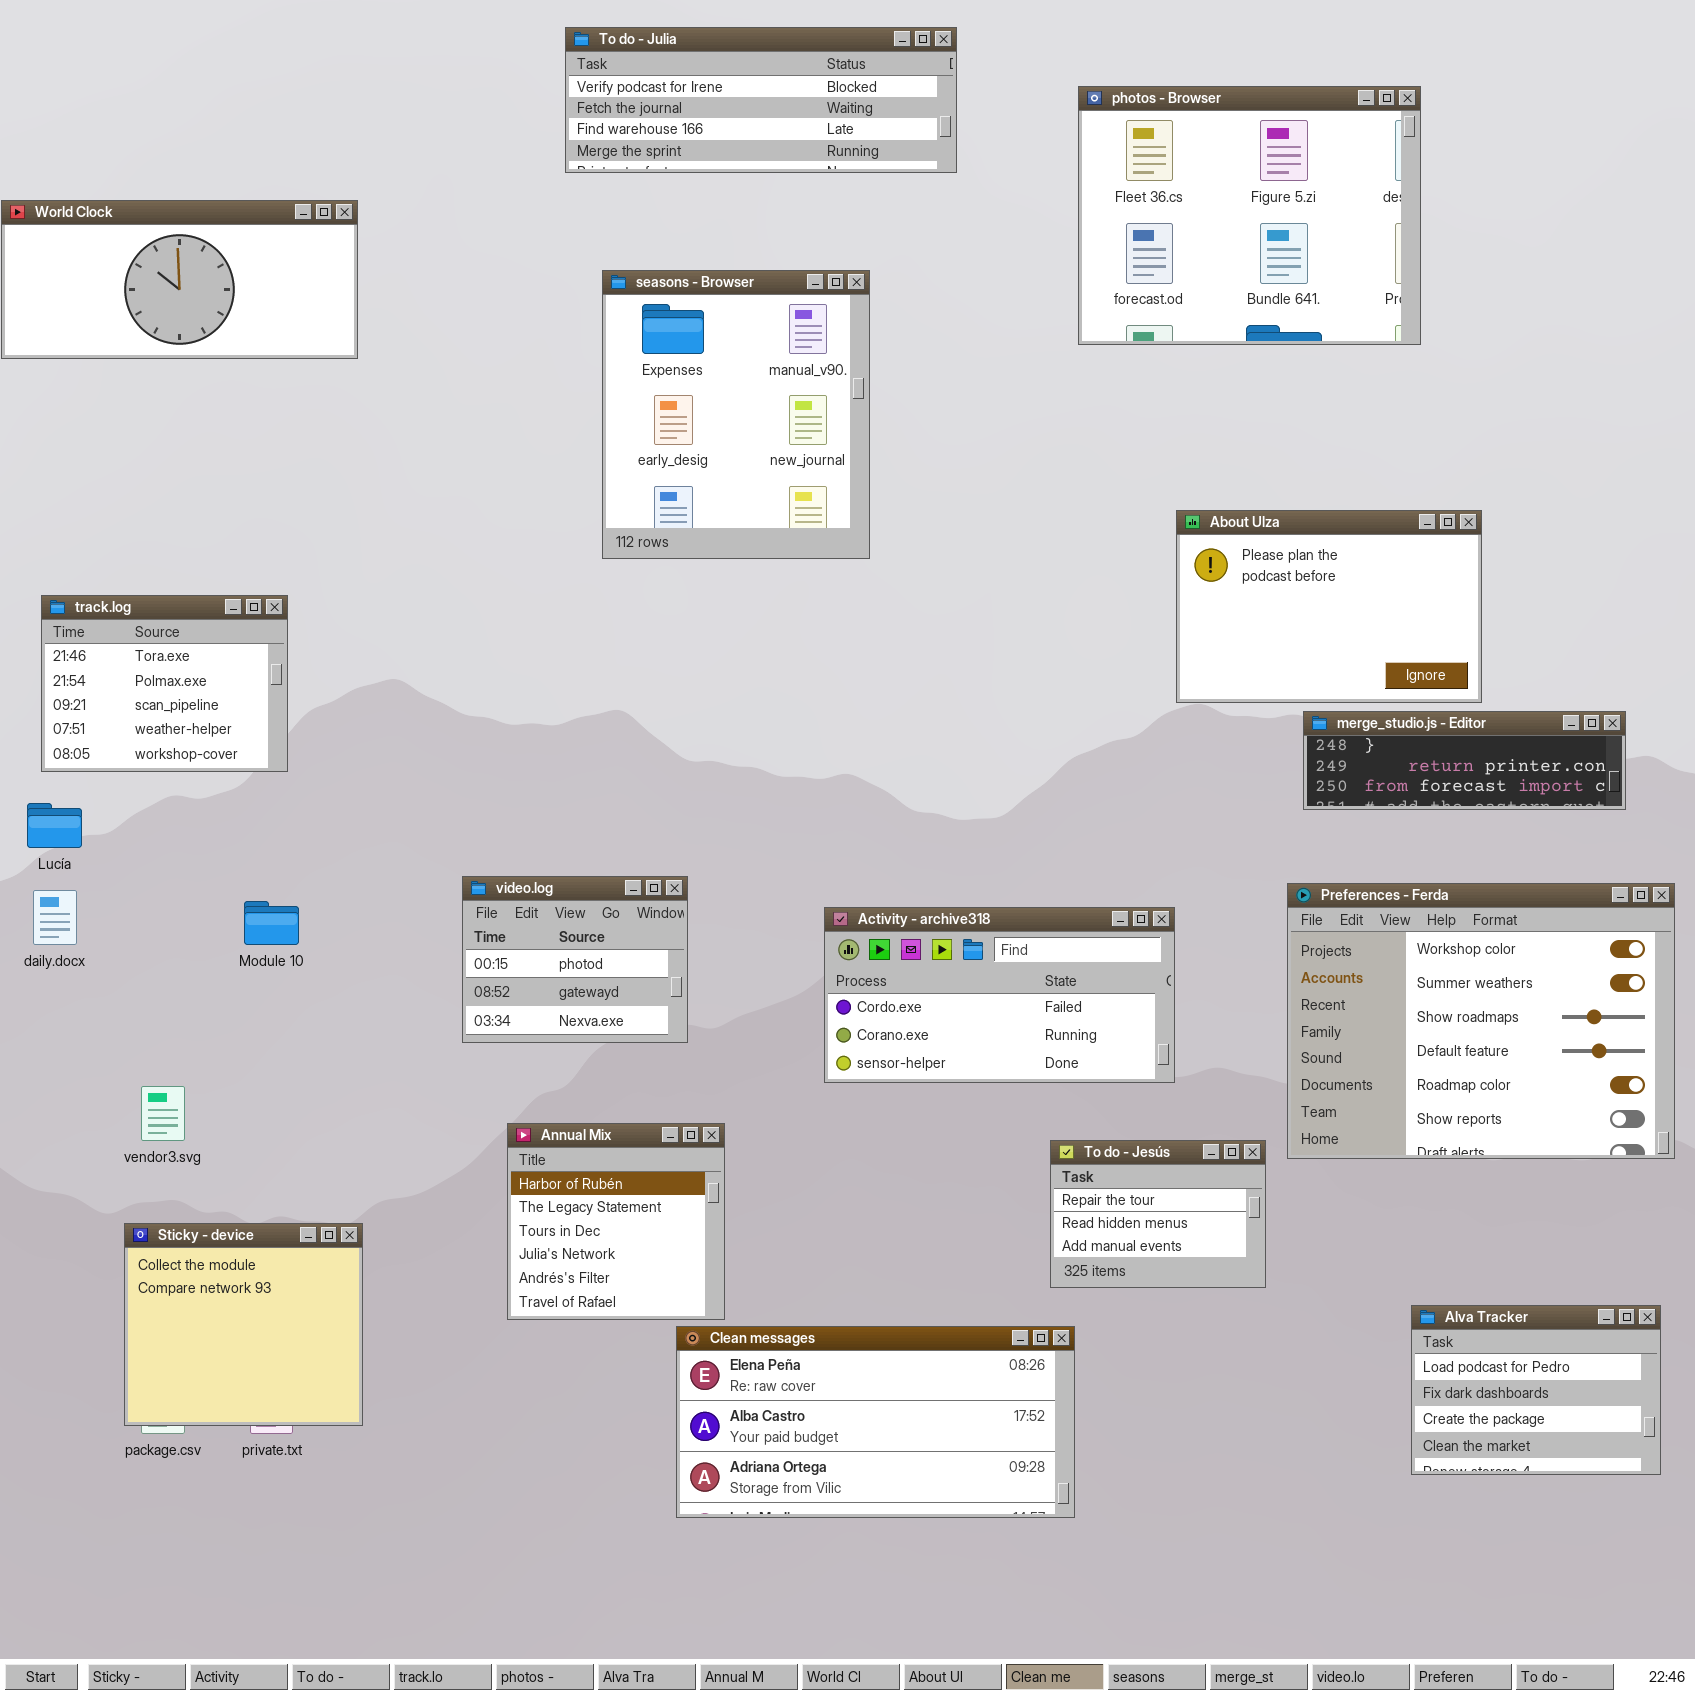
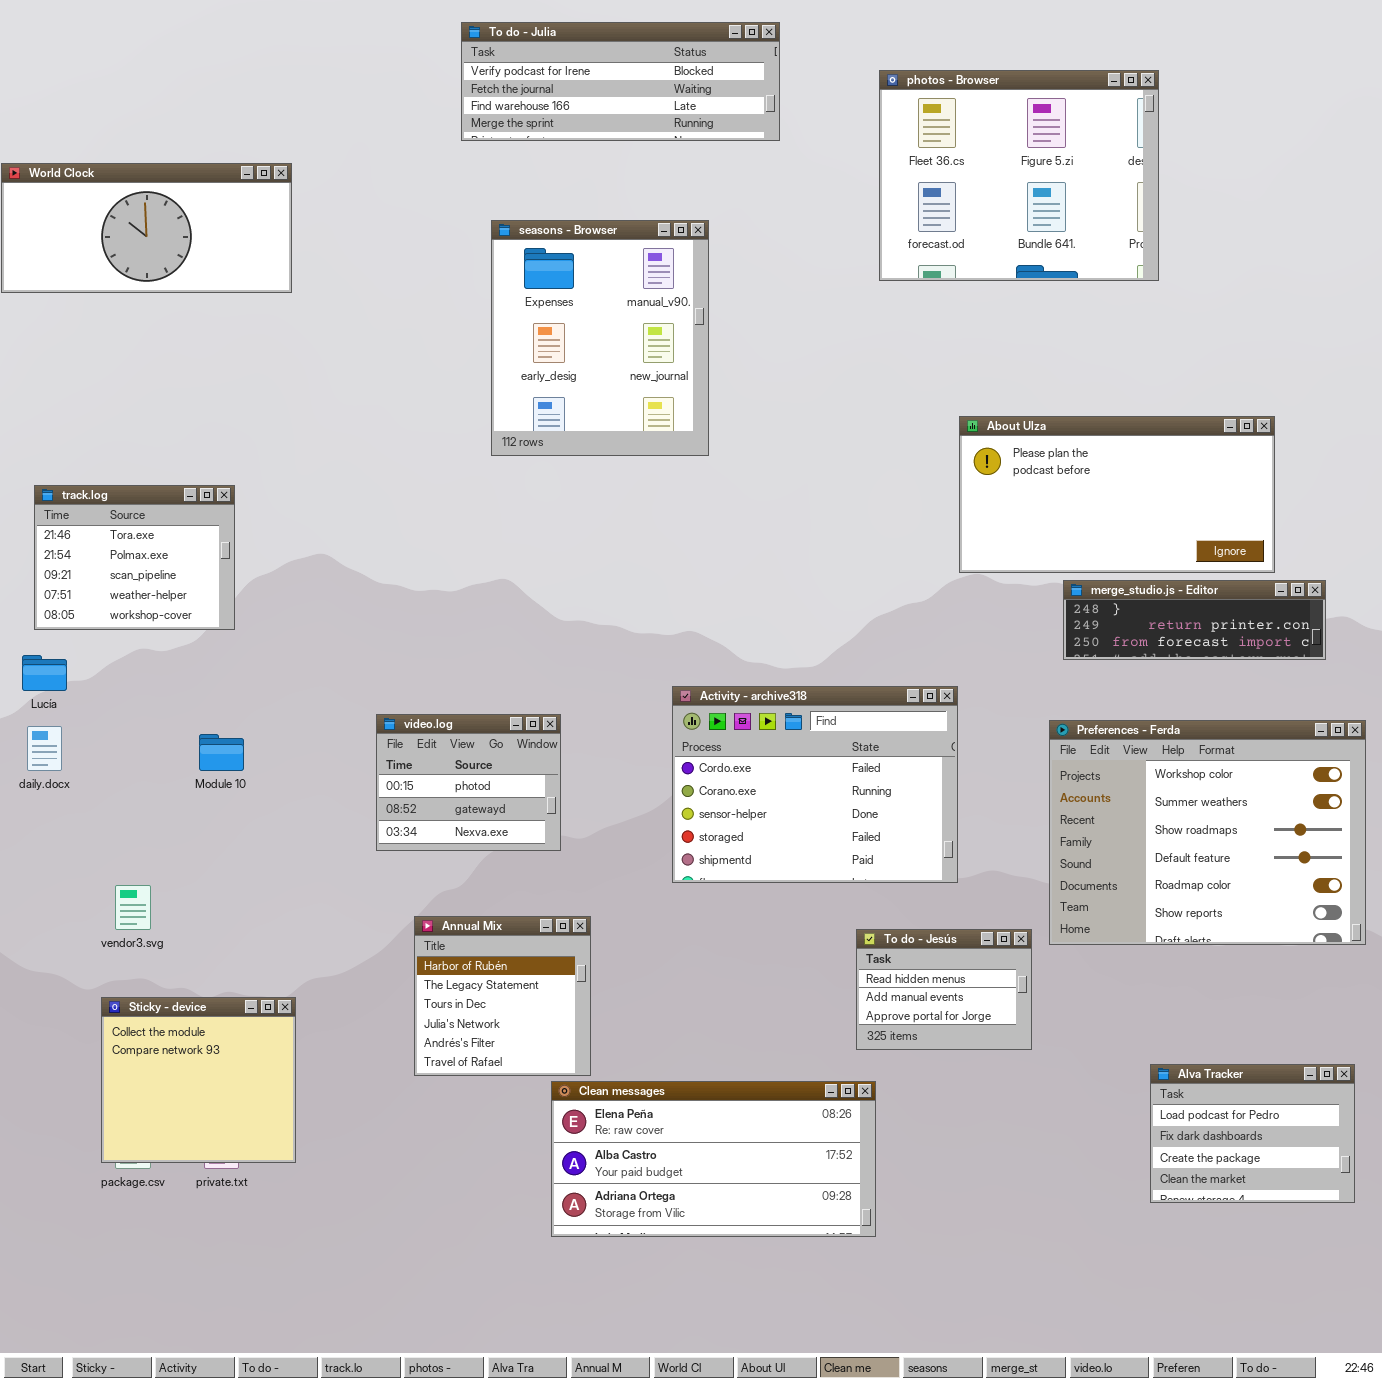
About Ulza: [1176,510,1482,703] -> [959,416,1275,573], resized
Activity - archive318: [824,907,1175,1083] -> [672,686,958,883], resized
To do - Jesús: [1050,1140,1266,1288] -> [856,929,1032,1050], scrolled down 1 row

